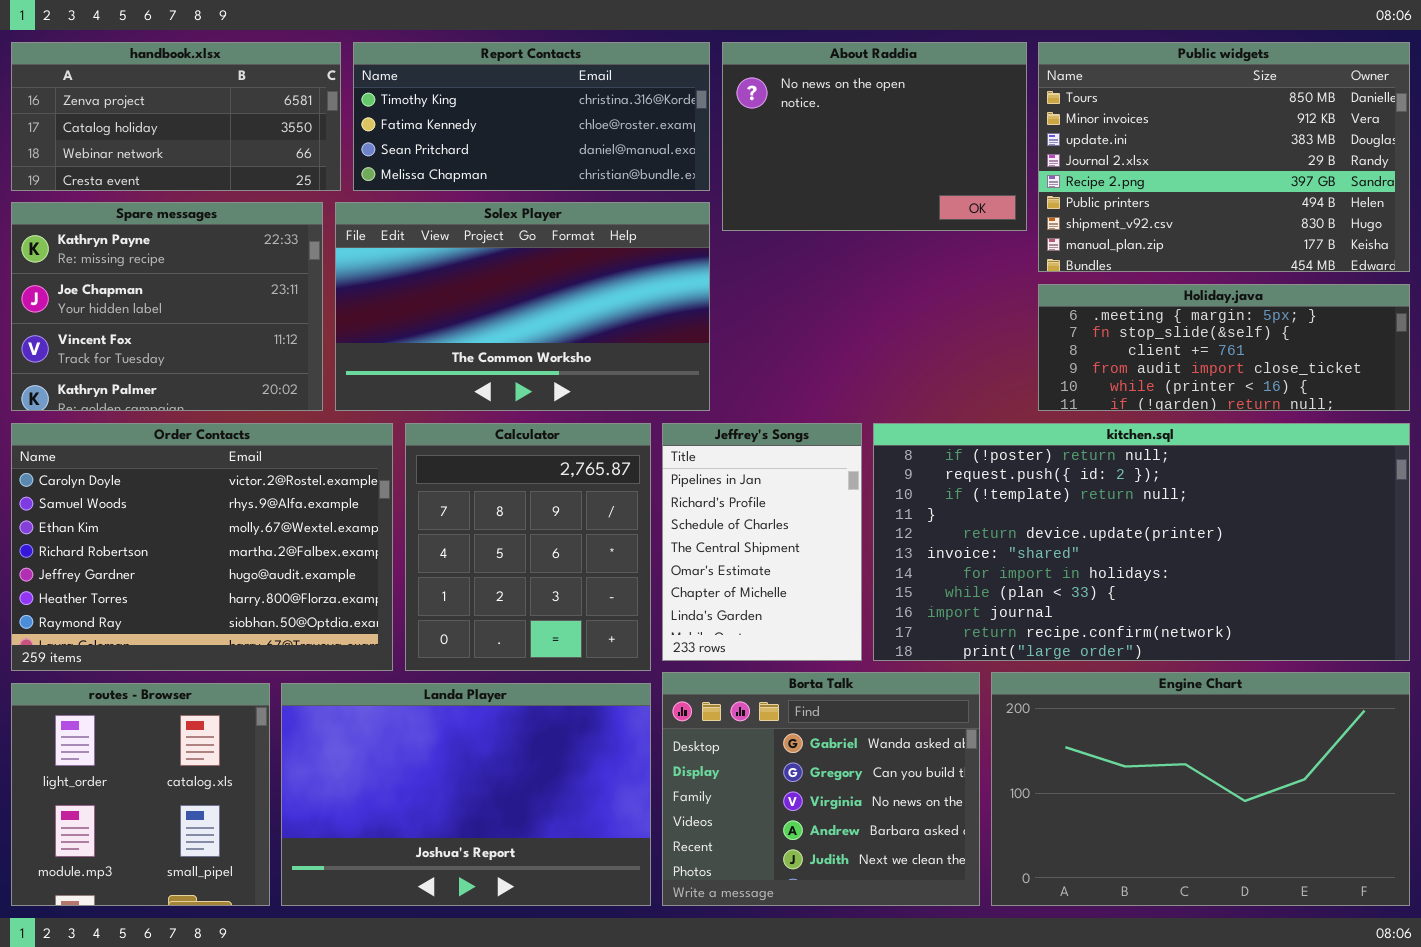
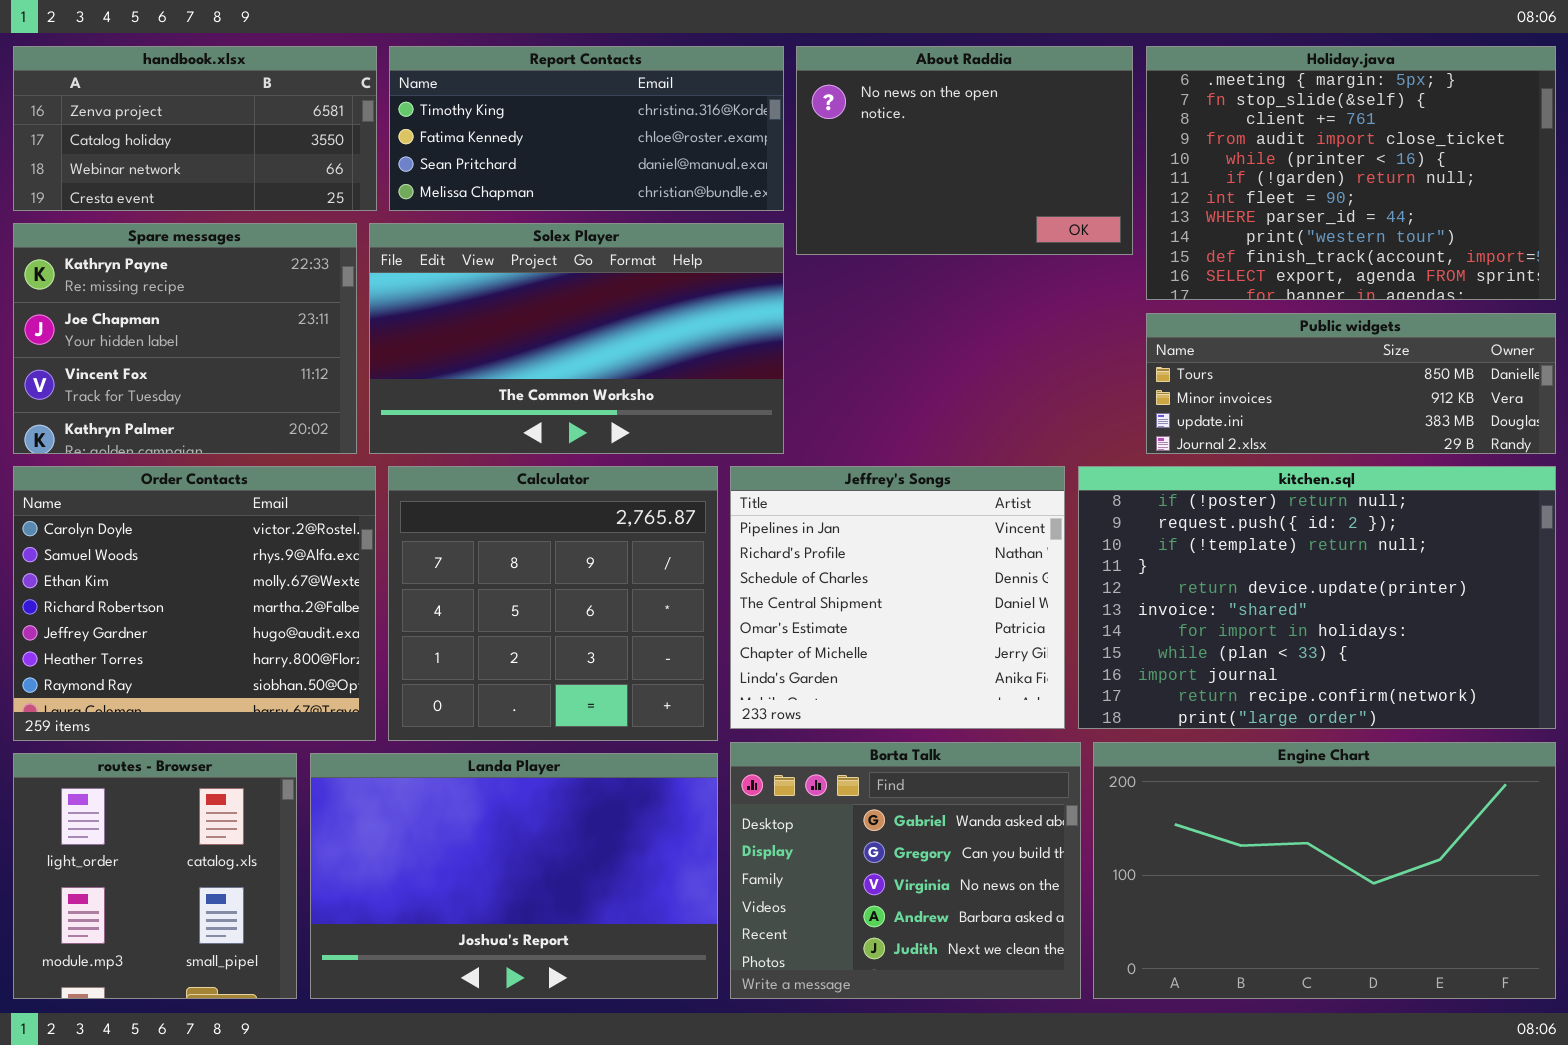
Public widgets: [1038,42,1410,272] -> [1146,313,1556,454], moved, resized
Holiday.java: [1038,284,1410,411] -> [1146,46,1556,300], moved, resized
Order Contacts: [11,423,393,671] -> [13,466,376,741], resized
Calculator: [405,423,651,671] -> [388,466,718,741], resized
Jeffrey's Songs: [662,423,862,661] -> [730,466,1065,729], resized
kitchen.sql: [873,423,1410,661] -> [1078,466,1556,729], resized

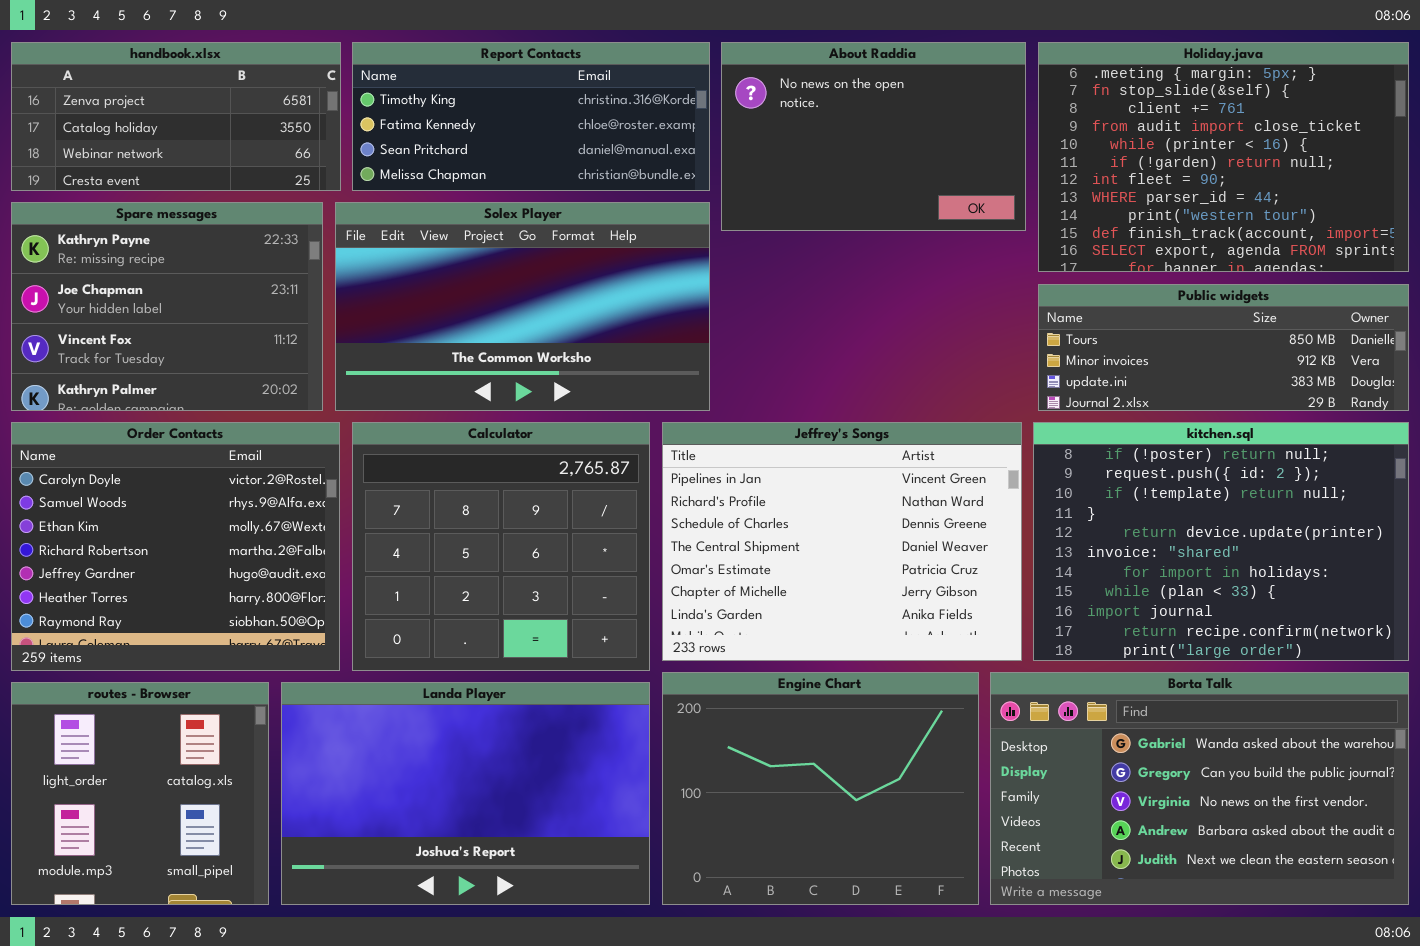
Jeffrey's Songs: [730,466,1065,729] -> [662,422,1022,661], resized
kitchen.sql: [1078,466,1556,729] -> [1033,422,1409,661], resized
Borta Talk: [730,742,1081,999] -> [990,672,1409,905], moved, resized
Engine Chart: [1093,742,1556,999] -> [662,672,979,905], moved, resized

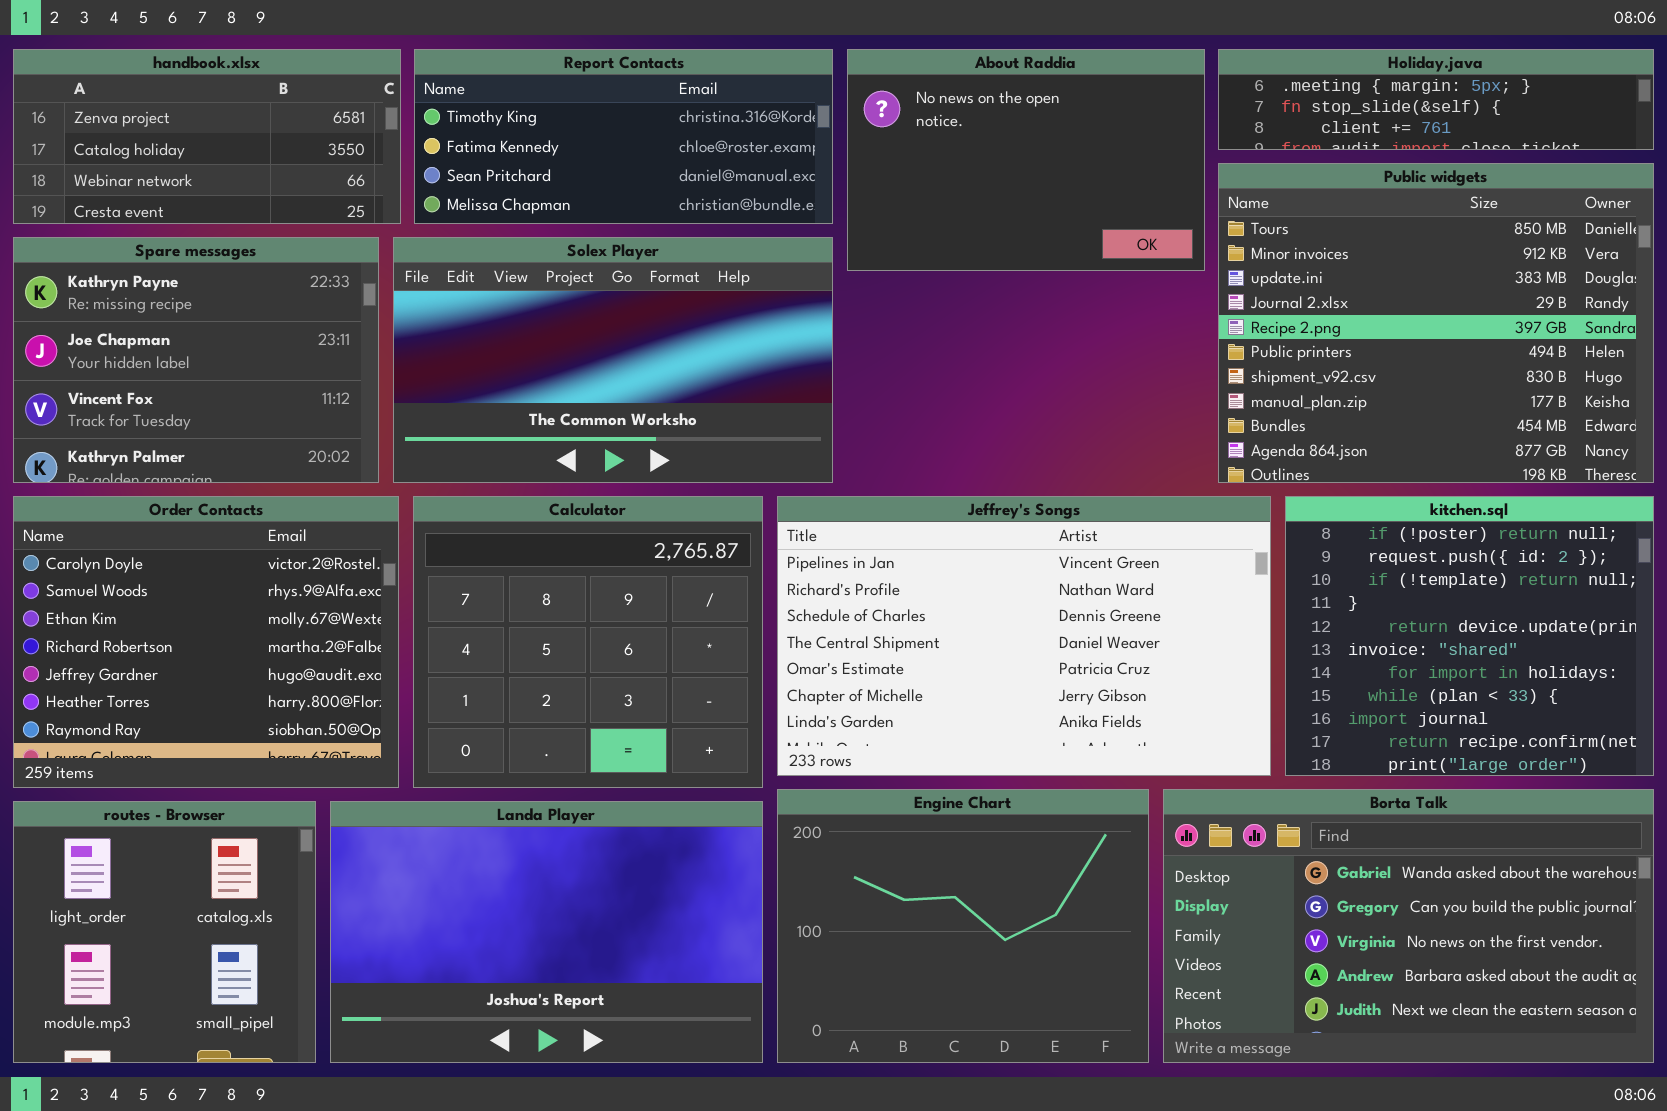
Holiday.java: [1038,42,1409,272] -> [1218,49,1654,150], resized
Public widgets: [1038,284,1409,411] -> [1218,163,1654,483], resized
Jeffrey's Songs: [662,422,1022,661] -> [777,496,1271,776], resized
kitchen.sql: [1033,422,1409,661] -> [1285,496,1654,776], resized

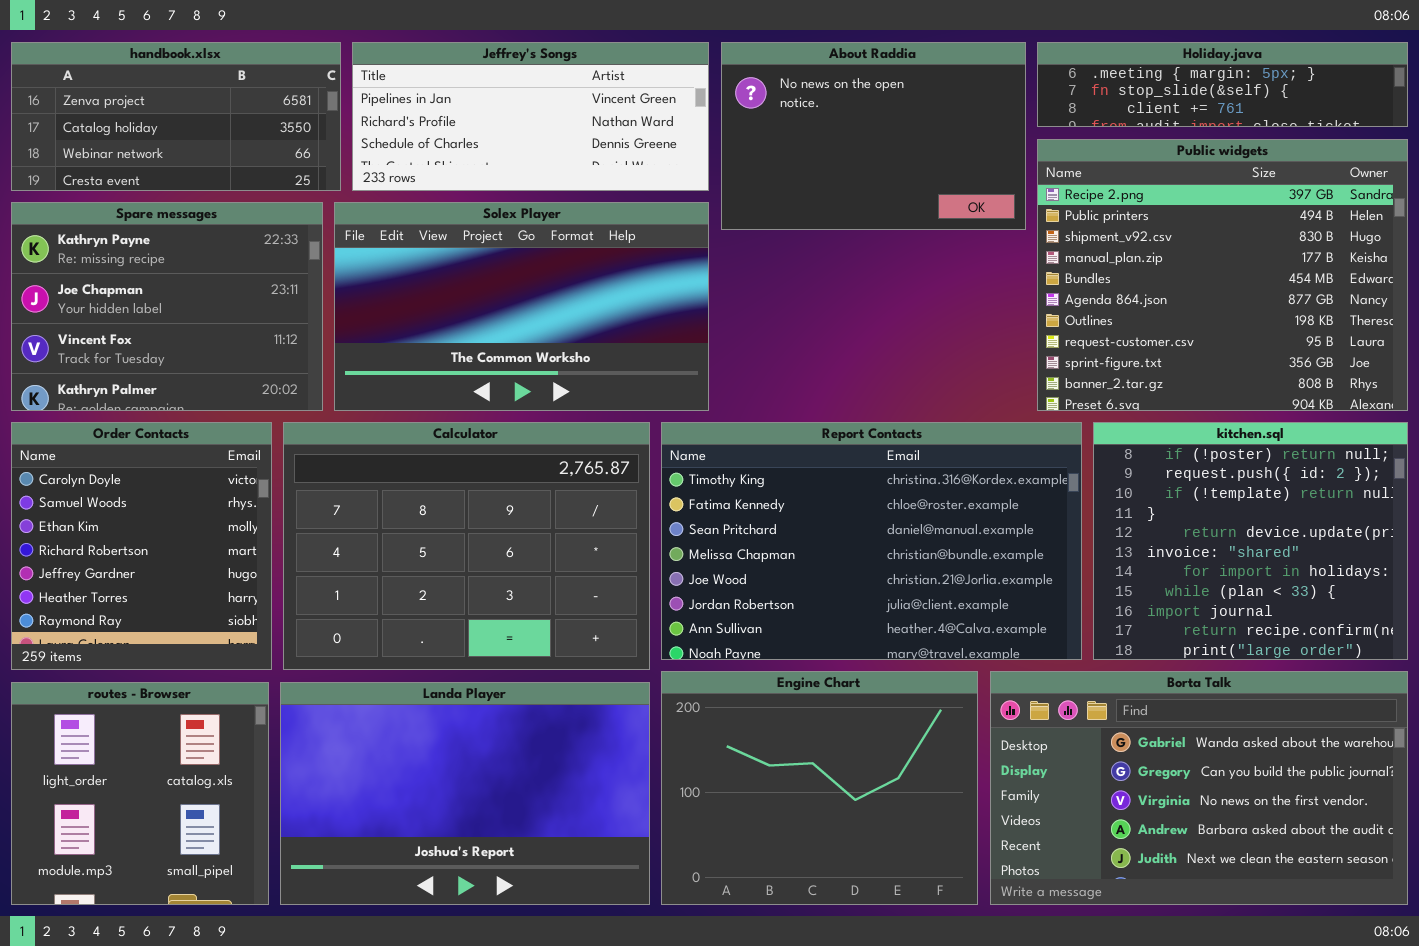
Report Contacts: [414,49,833,224] -> [661,422,1082,660], moved, resized
Public widgets: [1218,163,1654,483] -> [1037,139,1408,411], scrolled down 4 rows
Order Contacts: [13,496,399,788] -> [11,422,272,670], resized
Calculator: [413,496,763,788] -> [283,422,650,670], resized
Jeffrey's Songs: [777,496,1271,776] -> [352,42,709,191], moved, resized

